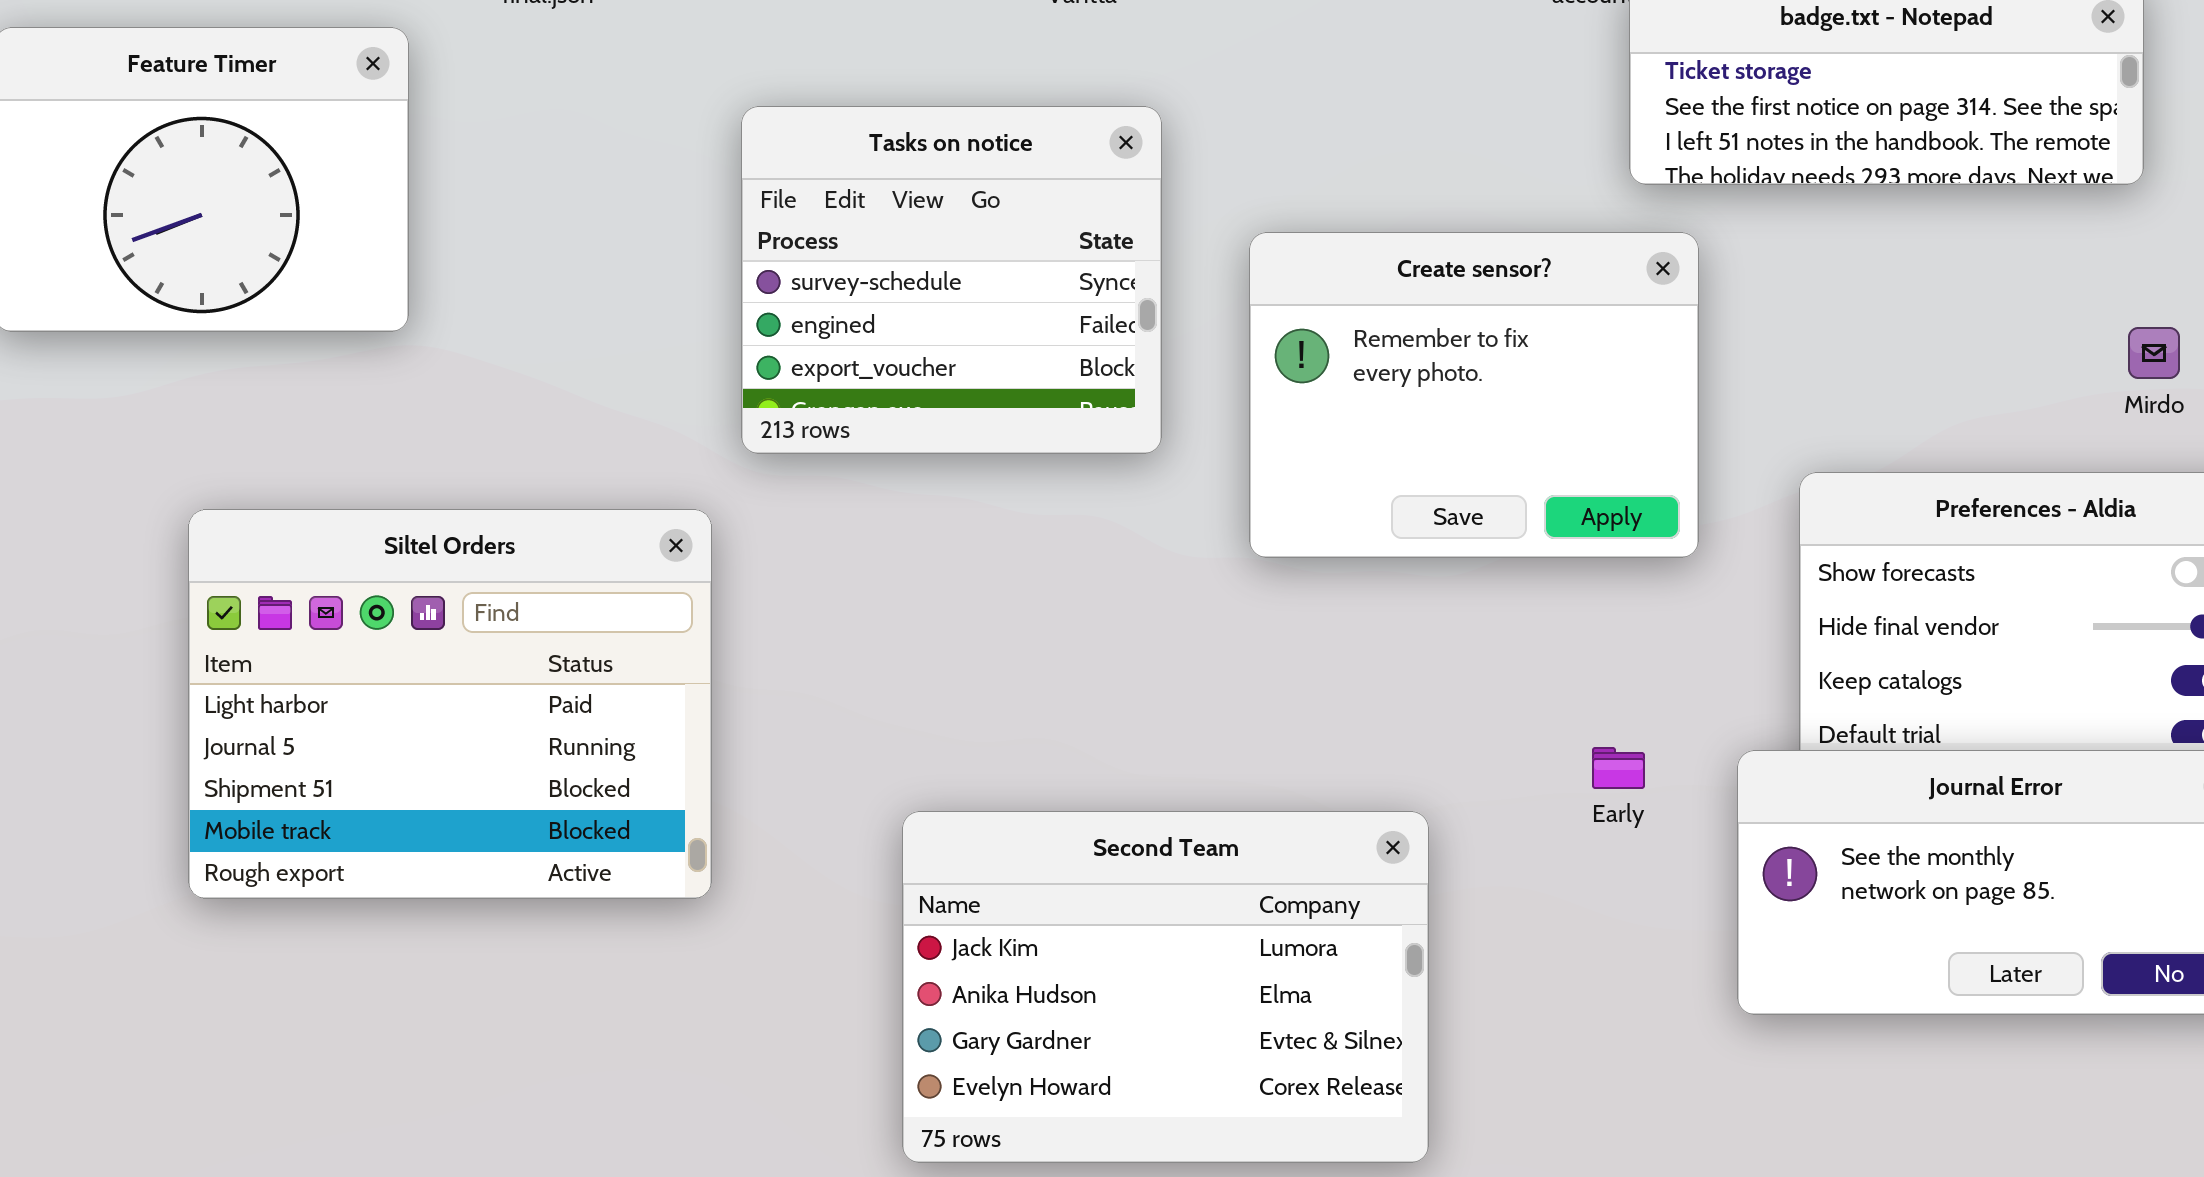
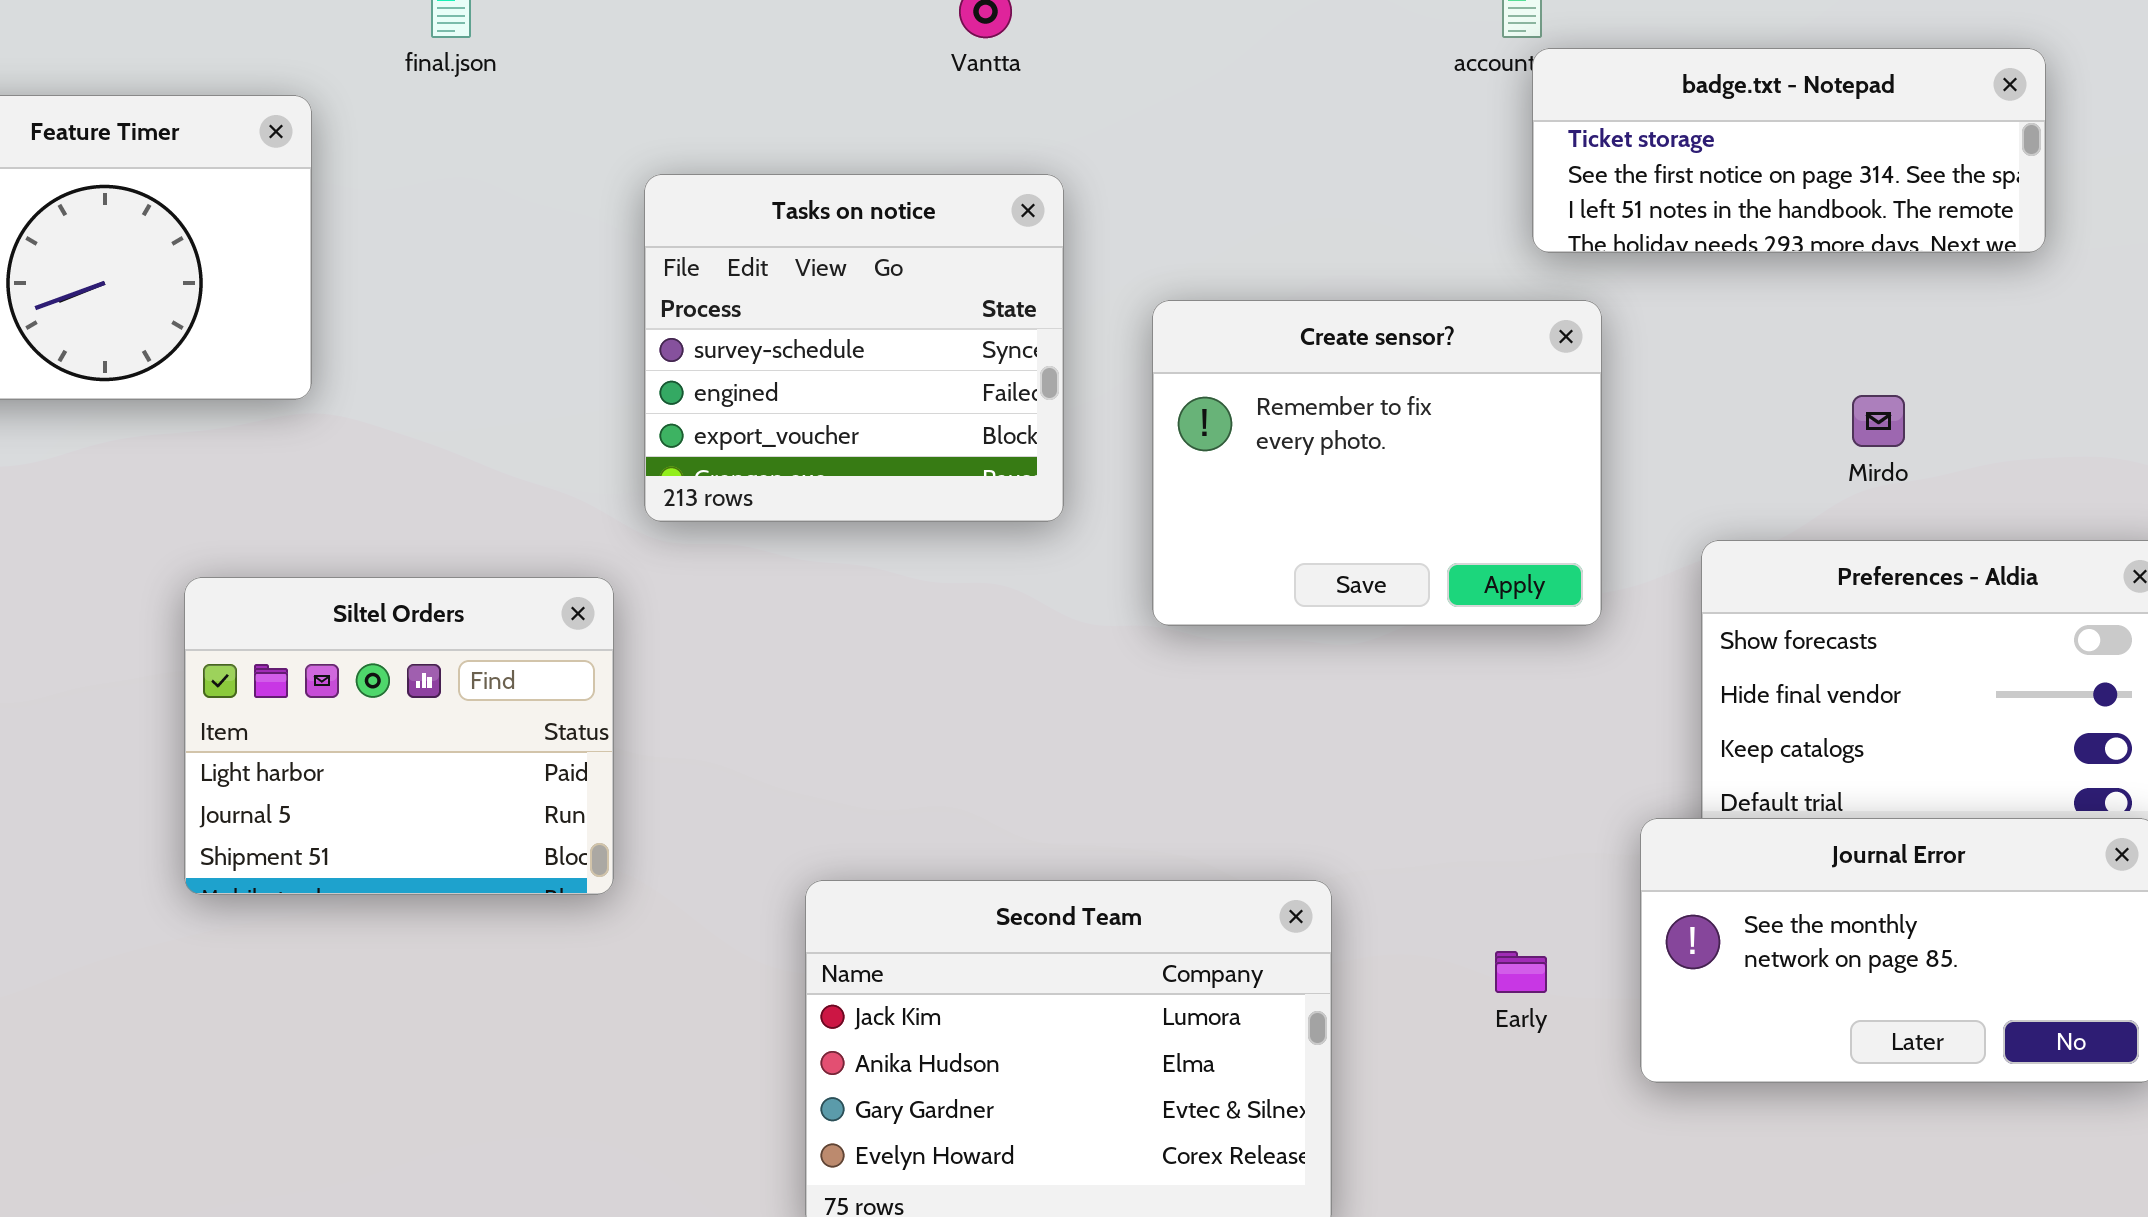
Mirdo: [2128,327,2180,379] -> [1852,395,1905,447], moved
Siltel Orders: [188,509,712,899] -> [184,577,614,895], resized
Early: [1592,747,1645,789] -> [1495,951,1547,993], moved

